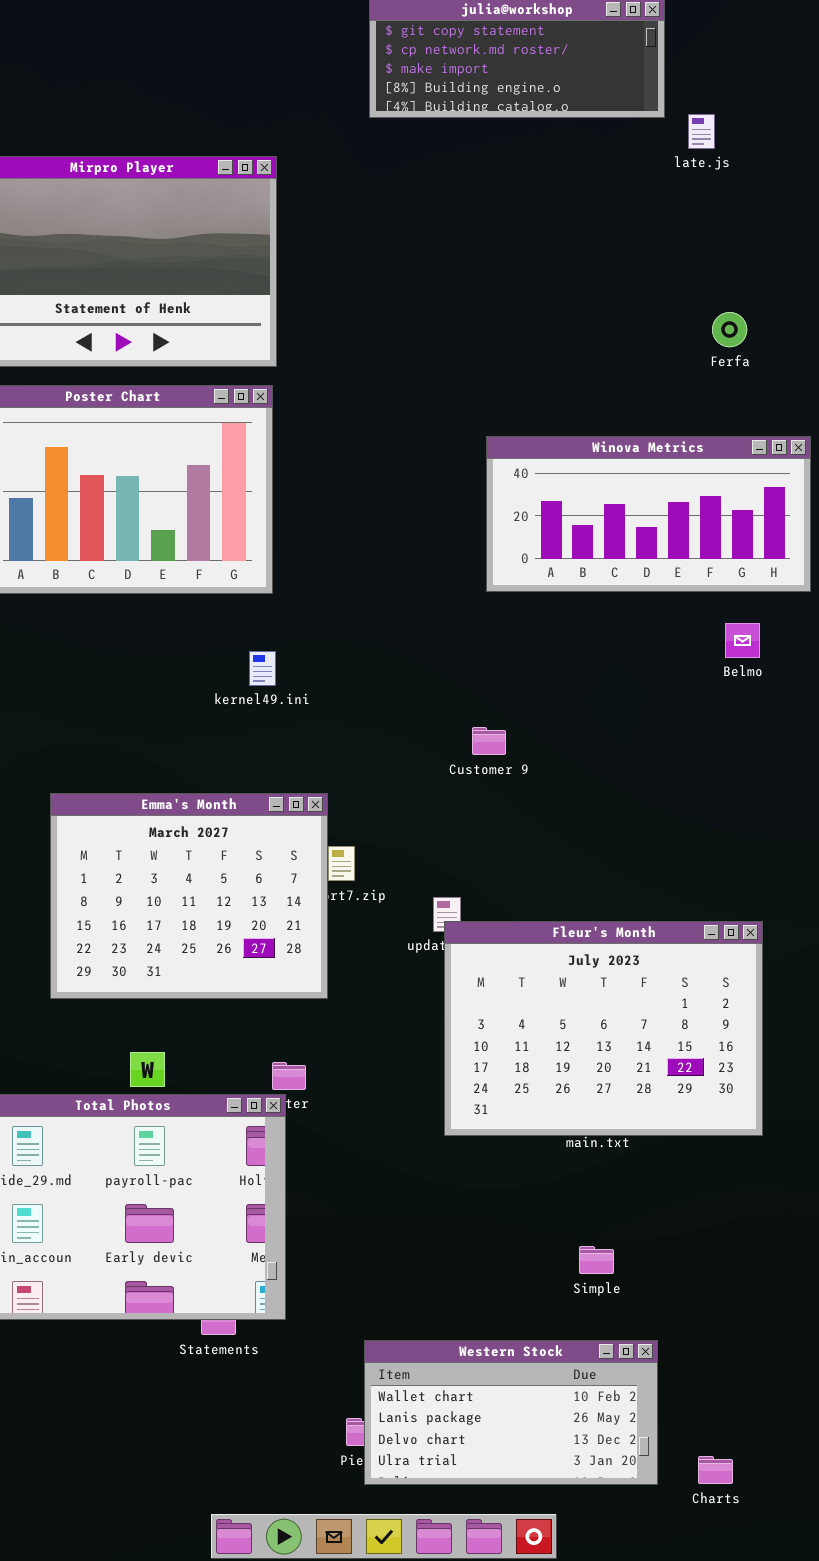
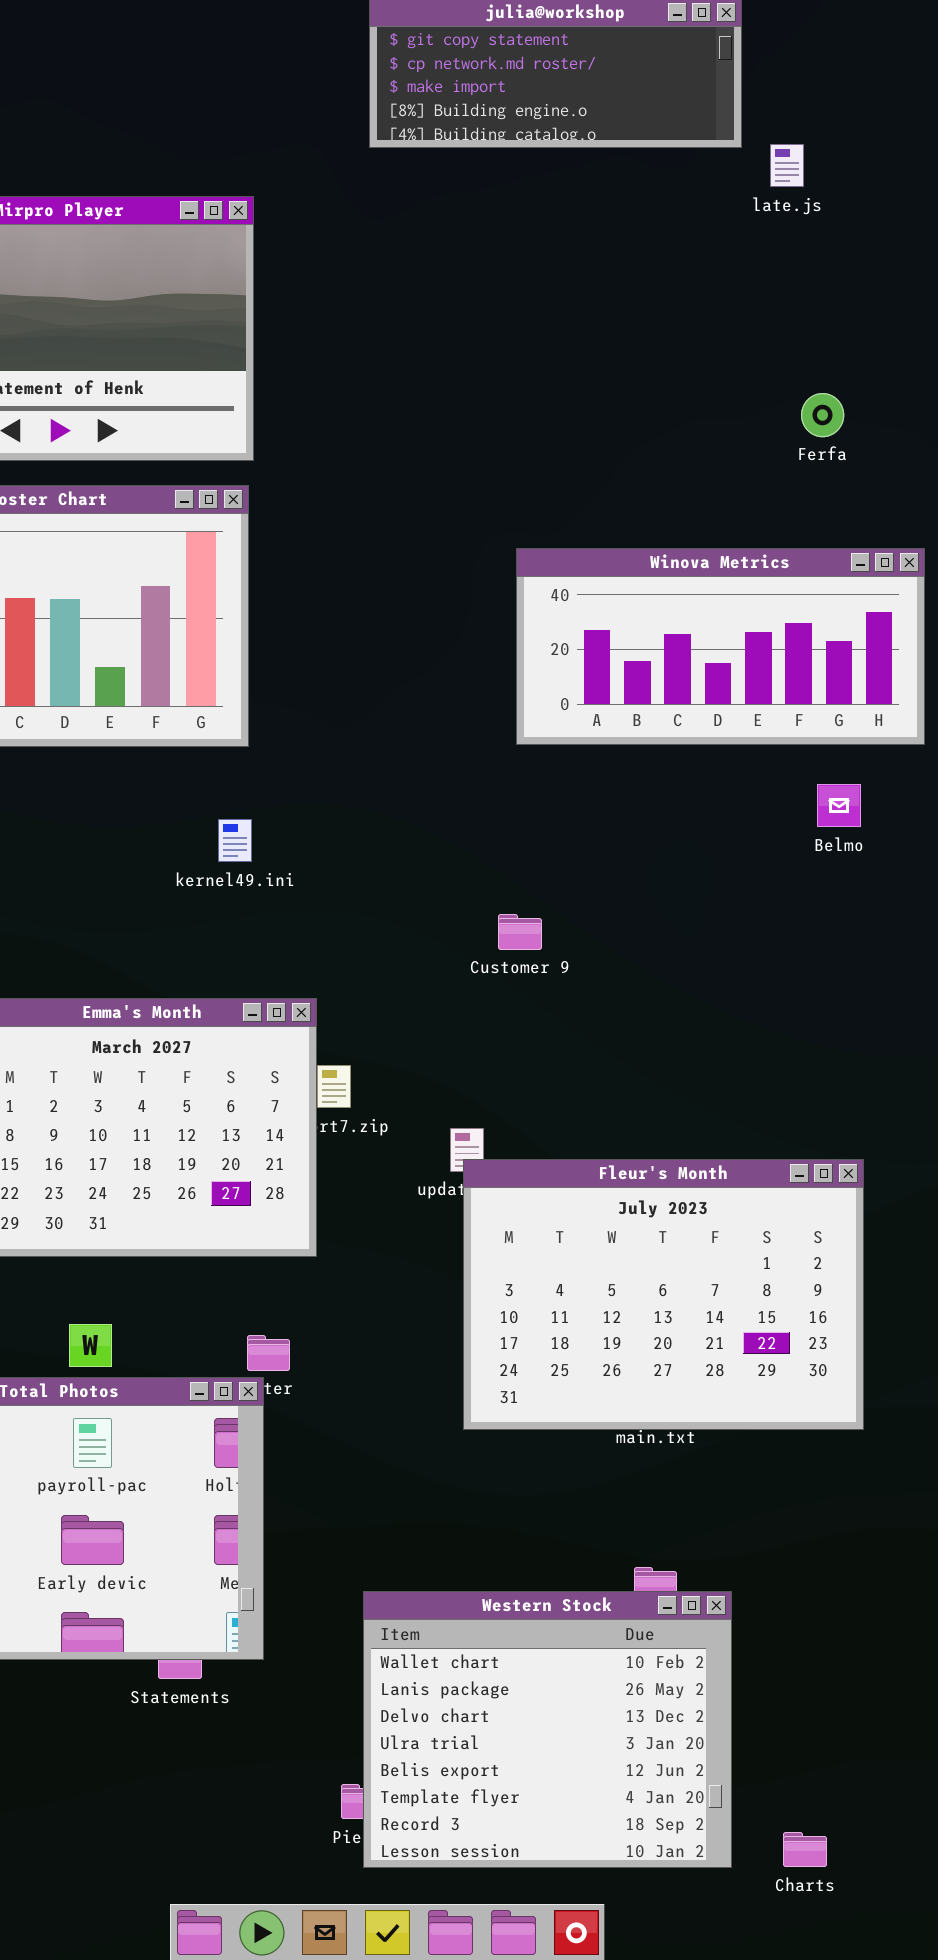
Western Stock: [364,1340,658,1485] -> [363,1591,732,1868], resized

